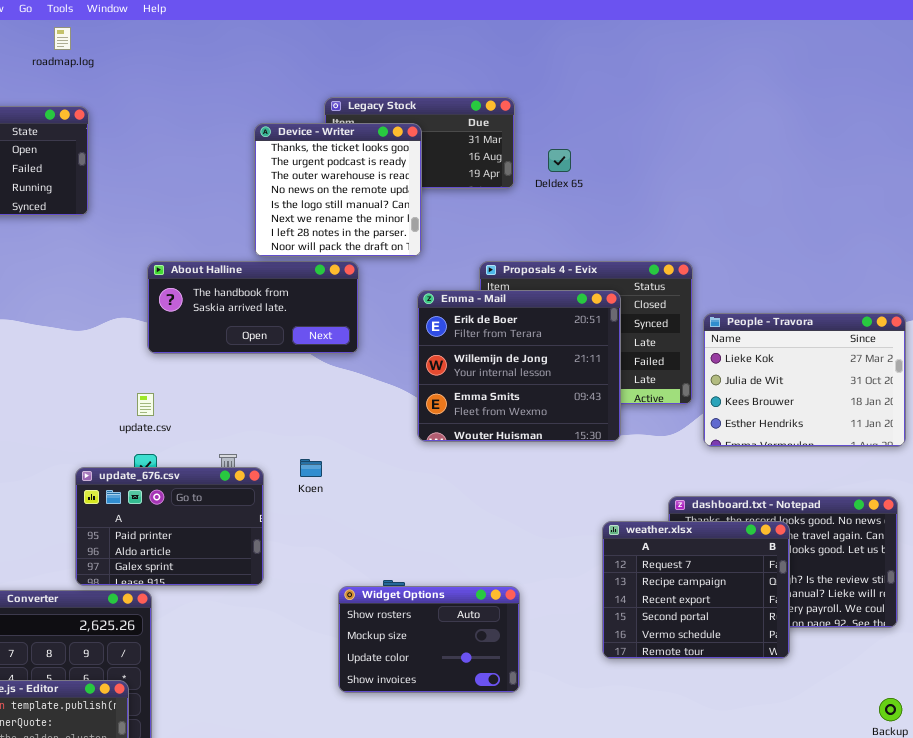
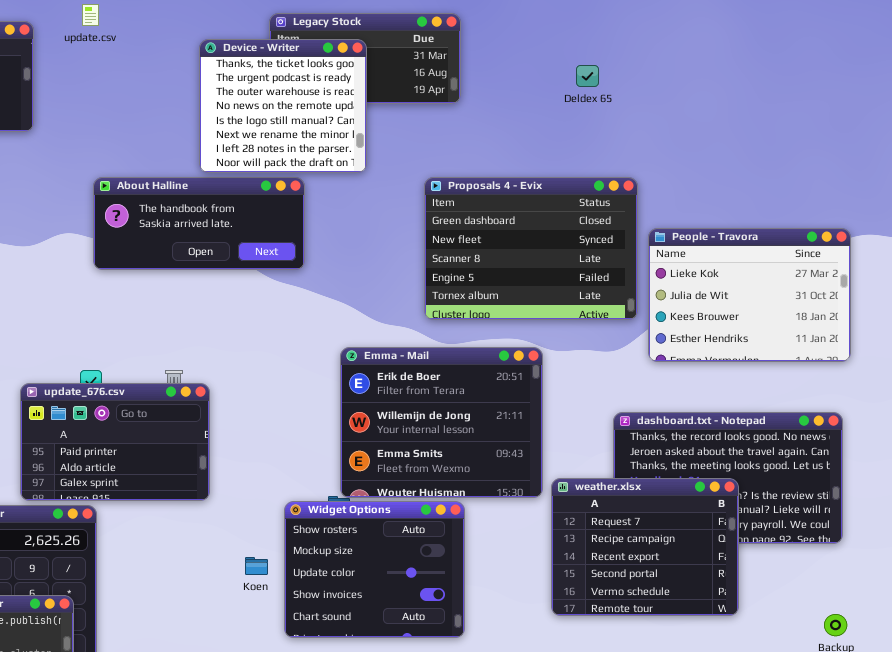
Deldex 65: [548,149,571,172] -> [576,65,599,87], moved
Emma - Mail: [417,290,621,442] -> [340,347,543,498], moved
update.csv: [137,393,154,416] -> [82,4,99,26], moved
Koen: [300,459,322,477] -> [245,557,268,575], moved
weather.xlsx: [602,521,790,659] -> [551,478,739,616], moved
Widget Options: [338,586,520,693] -> [284,501,465,638], resized

